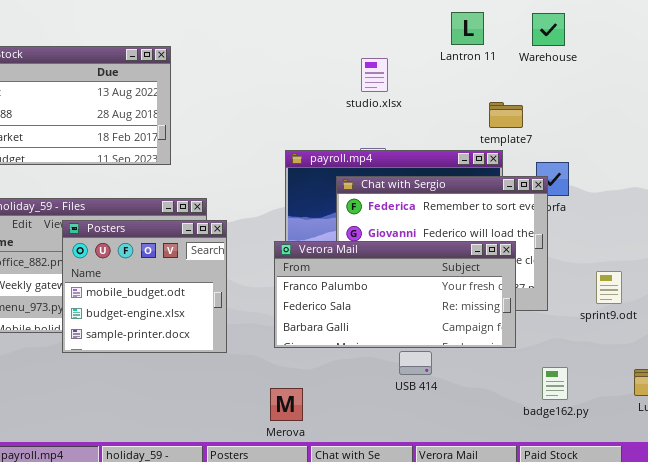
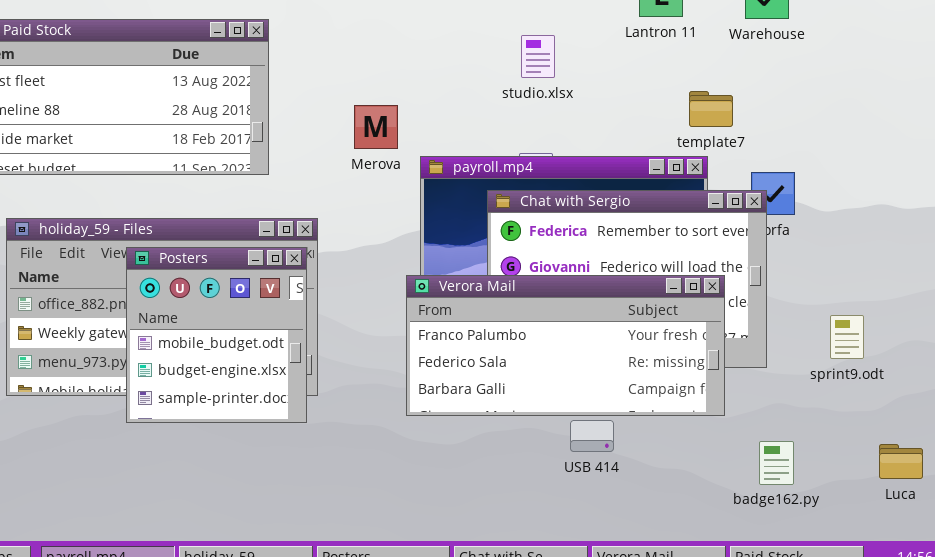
Posters: [62,220,227,353] -> [126,247,307,423], resized
Merova: [270,388,303,421] -> [354,105,398,149], moved

